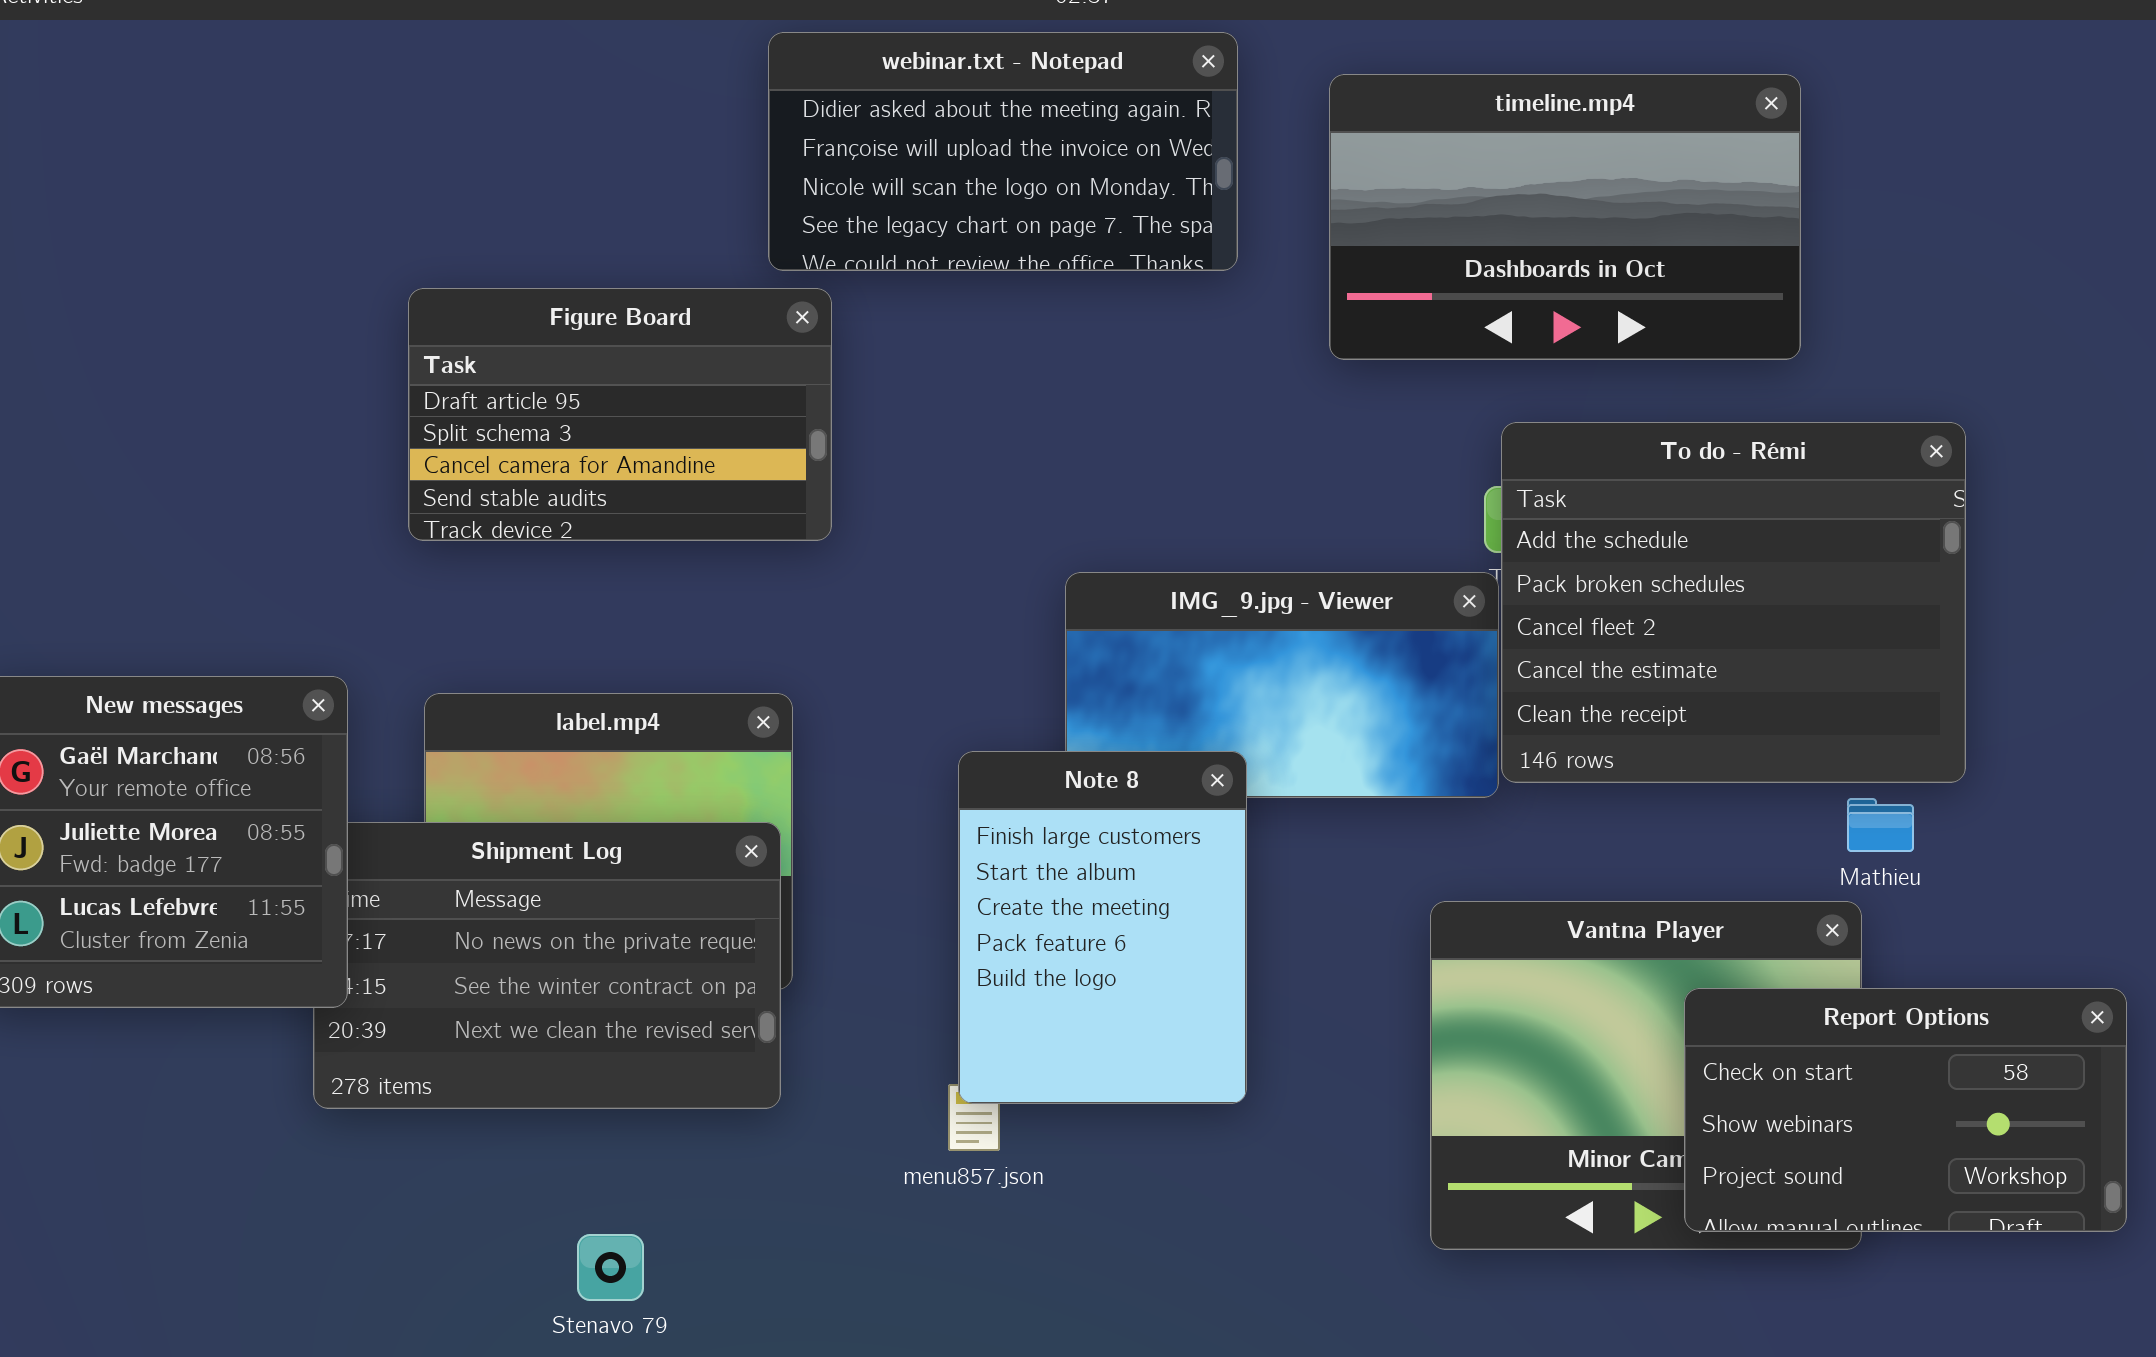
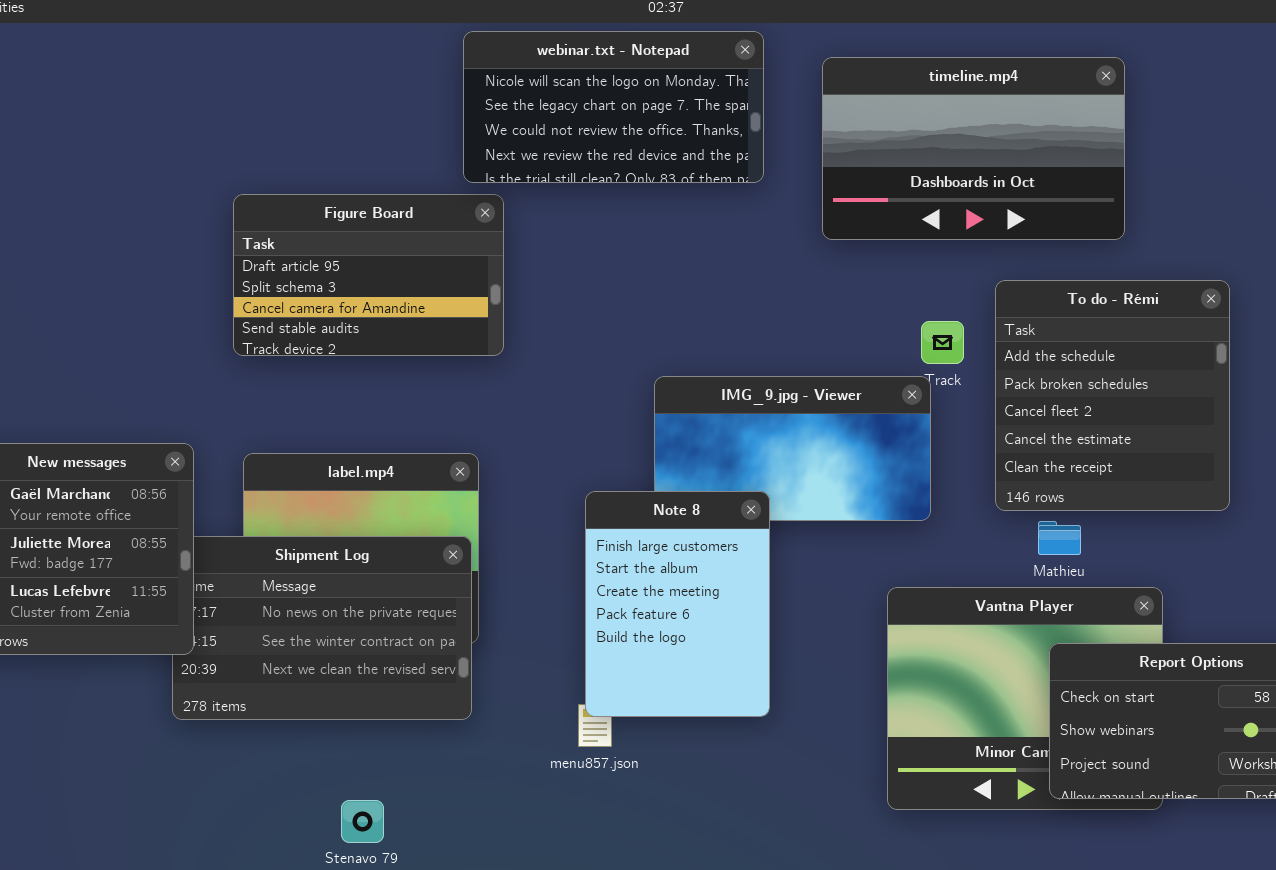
webinar.txt - Notepad: [768,32,1238,271] -> [463,31,764,183], scrolled down 2 rows
To do - Rémi: [1501,422,1966,783] -> [995,280,1230,511], resized
Mathieu: [1847,798,1914,852] -> [1038,521,1081,555], moved

